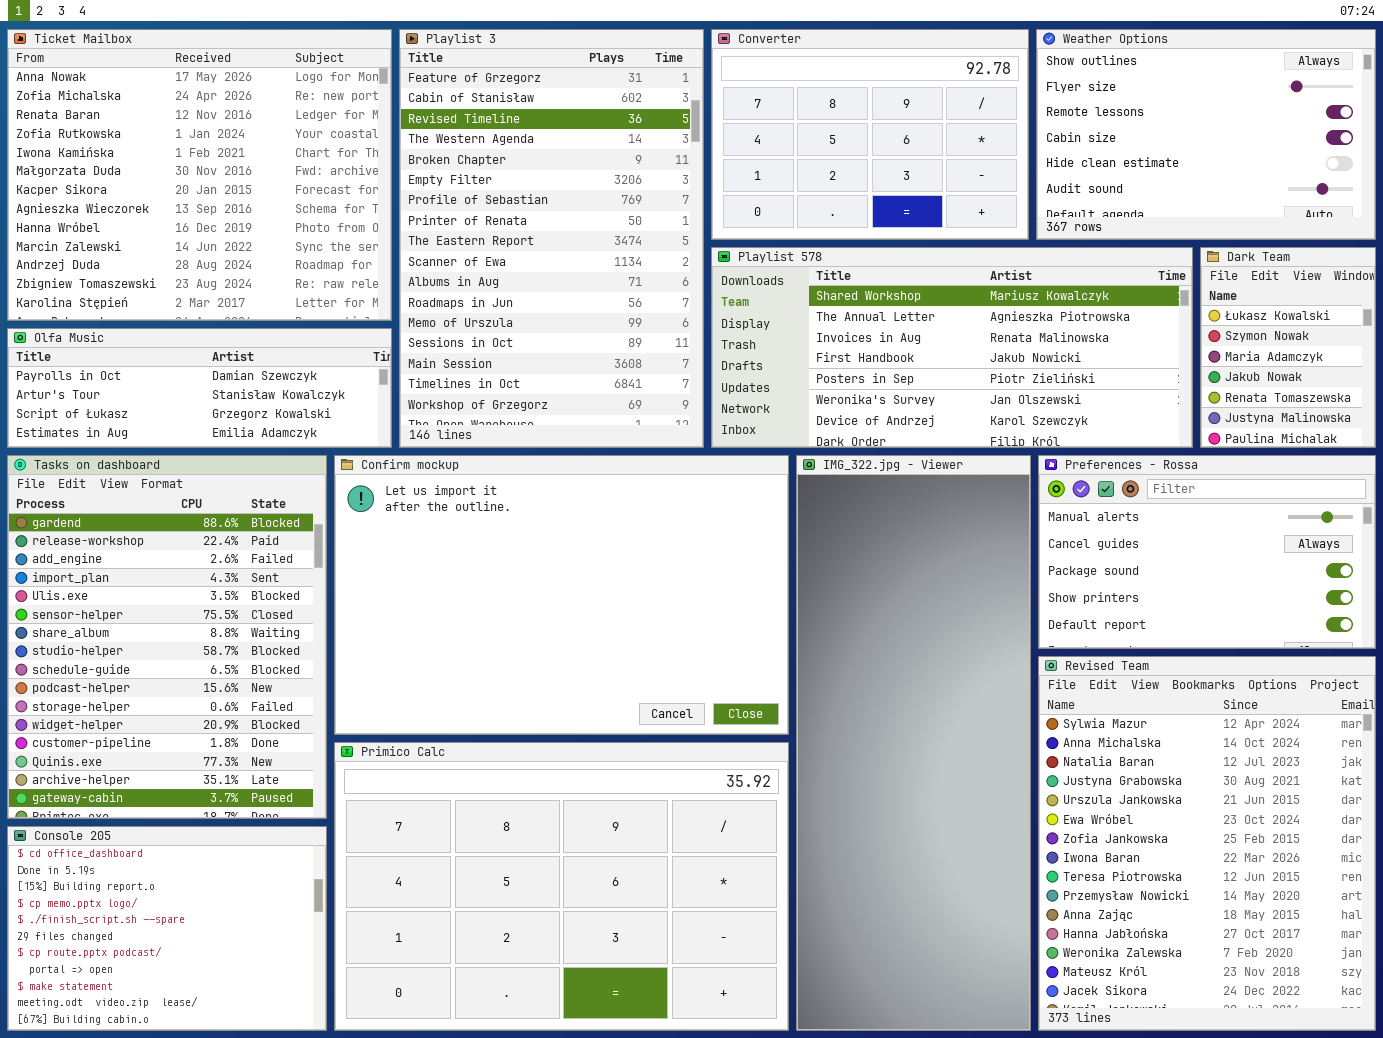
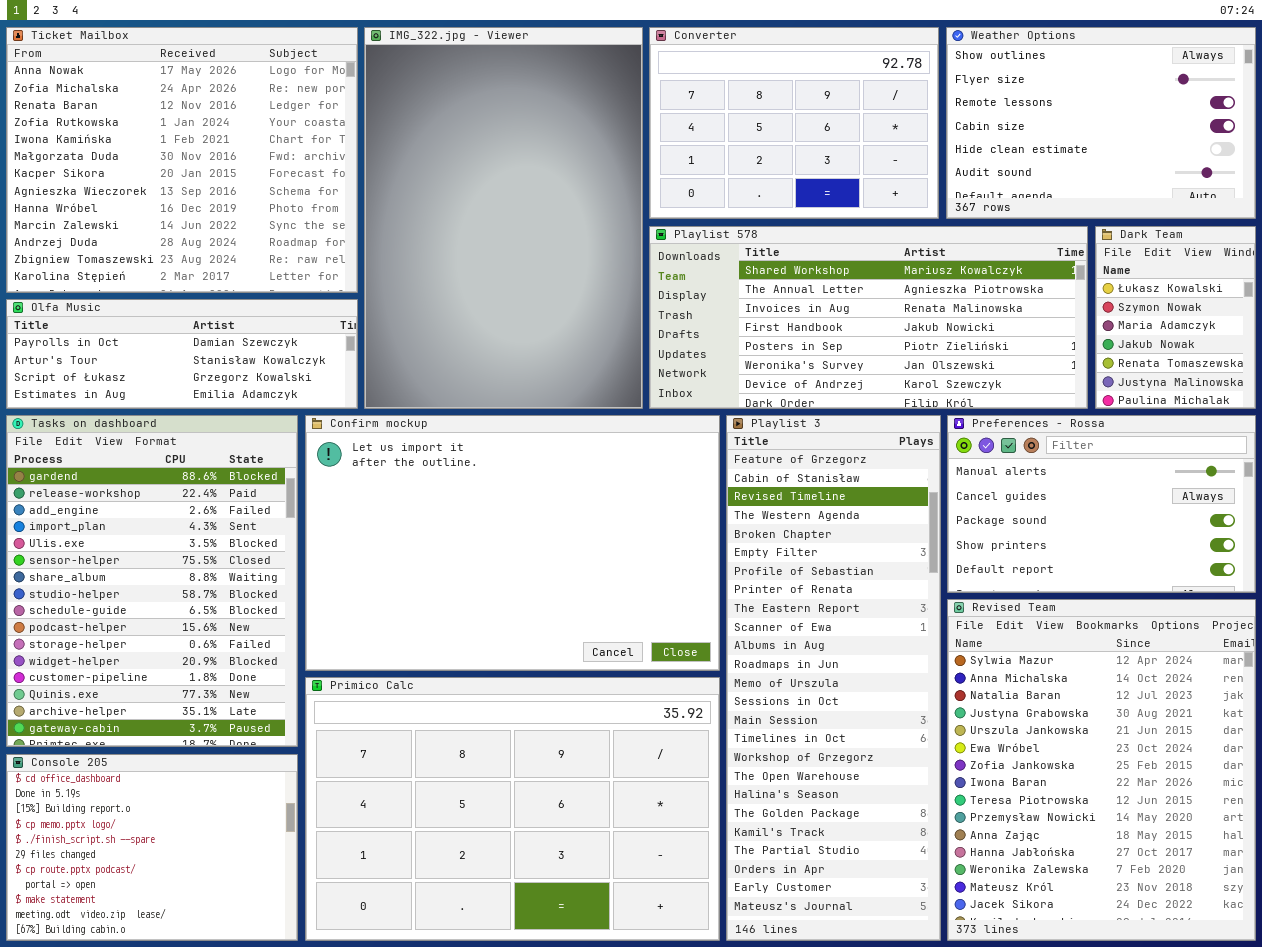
Playlist 3: [399,29,704,448] -> [726,415,941,941], moved, resized
IMG_322.jpg - Viewer: [796,455,1031,1031] -> [364,27,643,409], moved, resized

